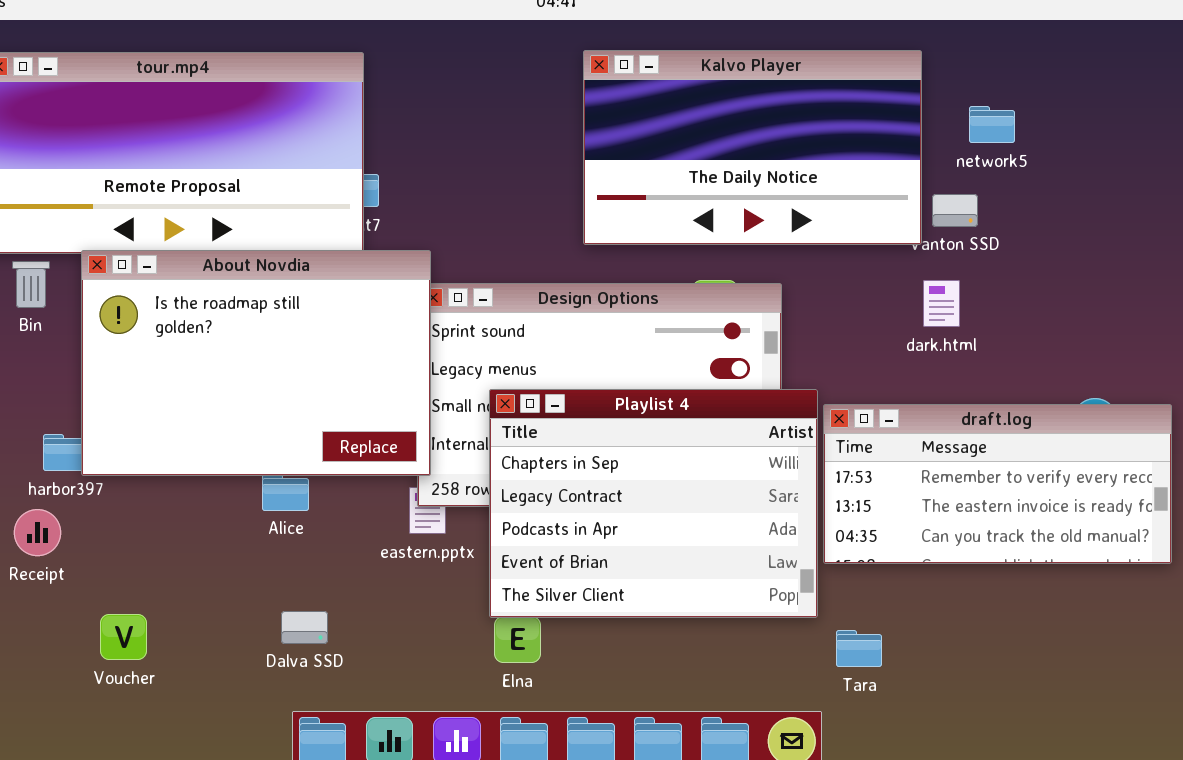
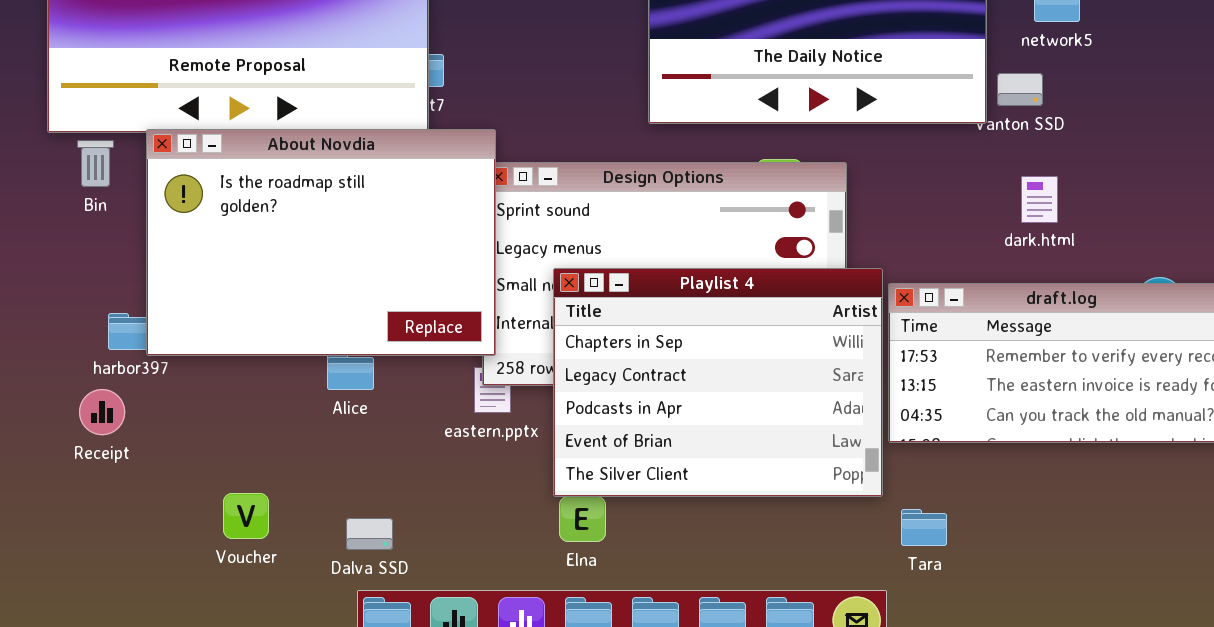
dark.html: [923,280,960,327] -> [1021,176,1058,223], moved
Dalva SSD: [281,611,328,644] -> [346,518,393,550], moved
Voucher: [100,614,147,660] -> [223,493,269,539], moved

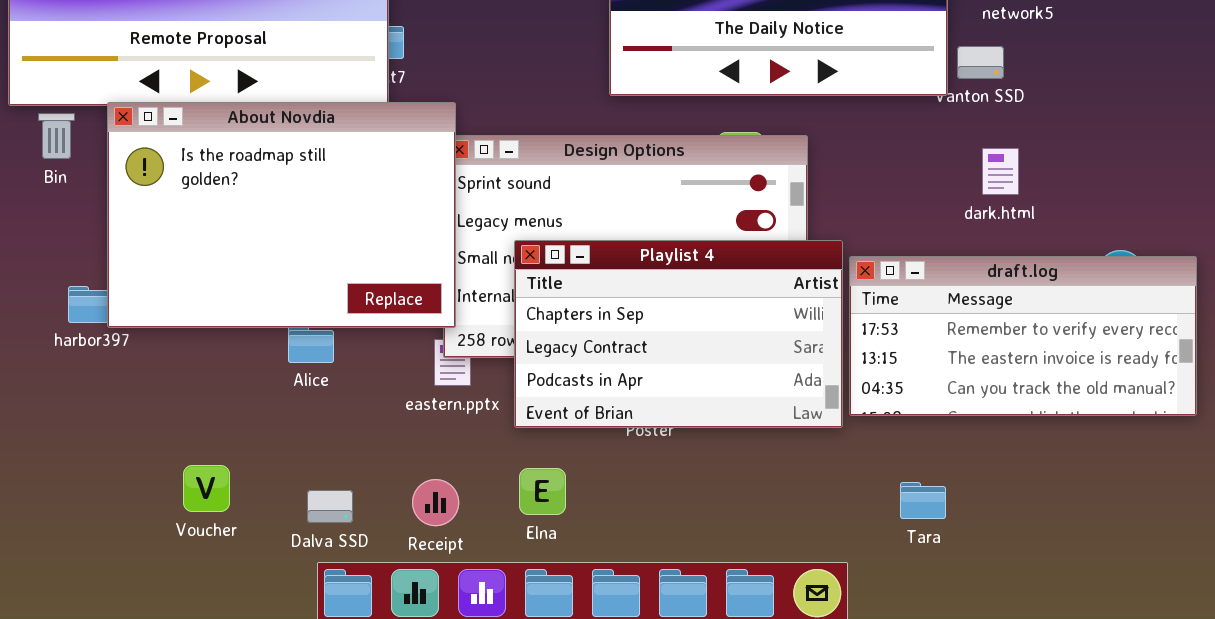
Playlist 4: [553,268,883,497] -> [514,240,843,428], resized
Receipt: [79,389,125,435] -> [412,479,459,526], moved
Tara: [901,509,947,546] -> [900,482,946,519], moved

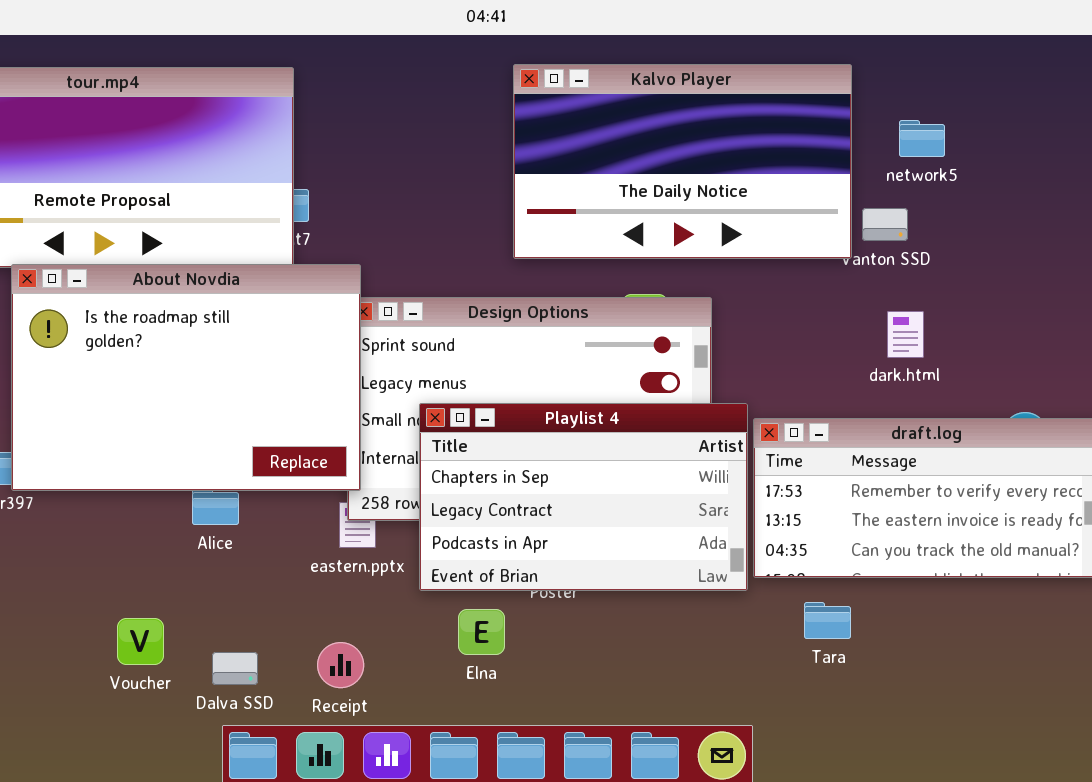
Voucher: [183,465,230,512] -> [117,618,164,665], moved
Elna: [519,468,566,515] -> [458,609,505,655], moved
Tara: [900,482,946,519] -> [804,602,851,639], moved

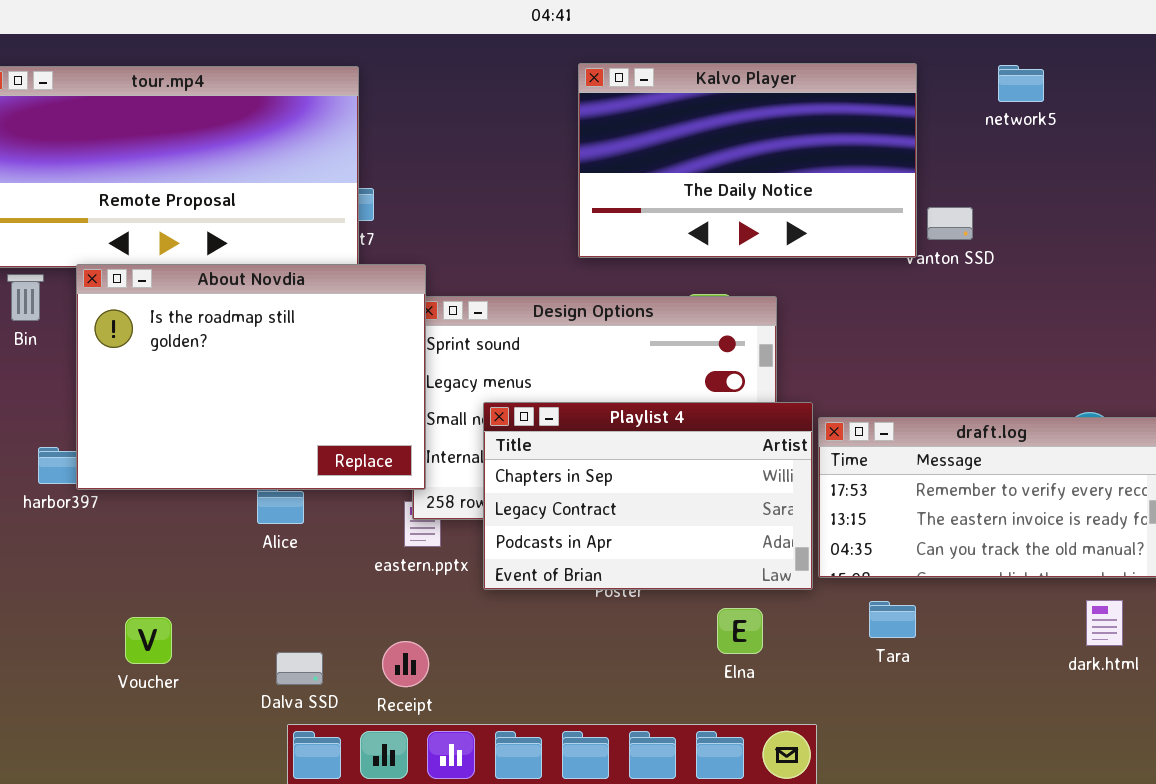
network5: [899,120,945,157] -> [998,65,1044,102], moved
dark.html: [887,311,924,358] -> [1086,600,1123,646], moved
Elna: [458,609,505,655] -> [717,608,763,654], moved
Voucher: [117,618,164,665] -> [125,617,172,664], moved

